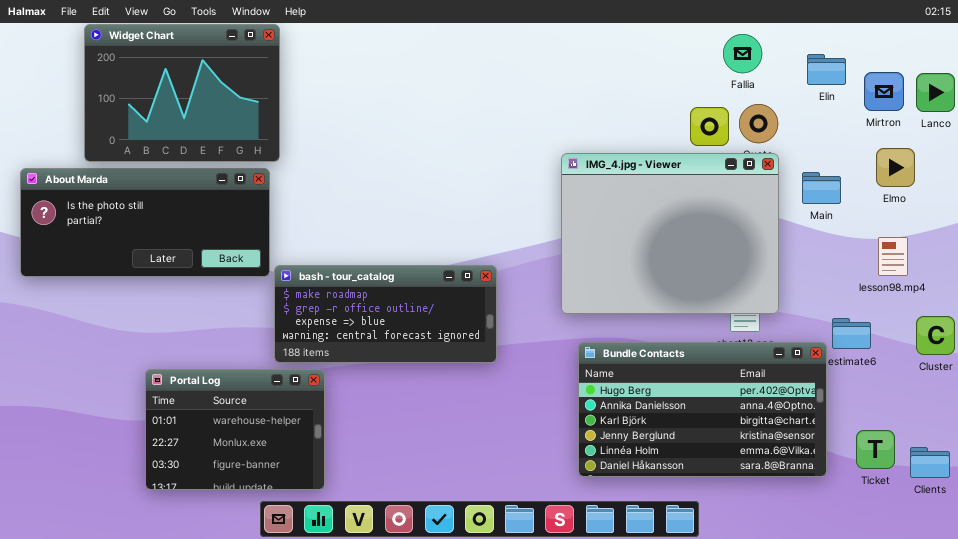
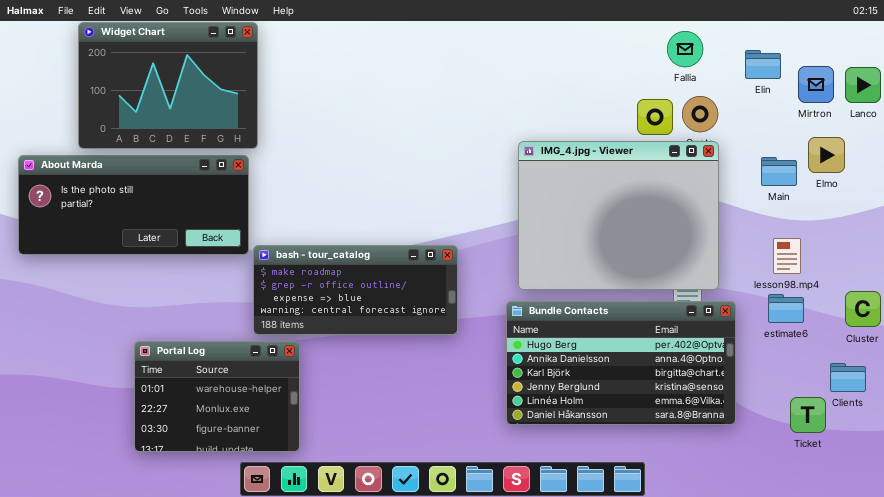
Main: [802,172,841,204] -> [761,157,797,186], moved
lesson98.mp4: [878,237,908,276] -> [773,238,801,274], moved
Bundle Contacts: [578,342,827,477] -> [506,301,736,425], moved
Clients: [910,447,950,478] -> [830,363,866,392], moved

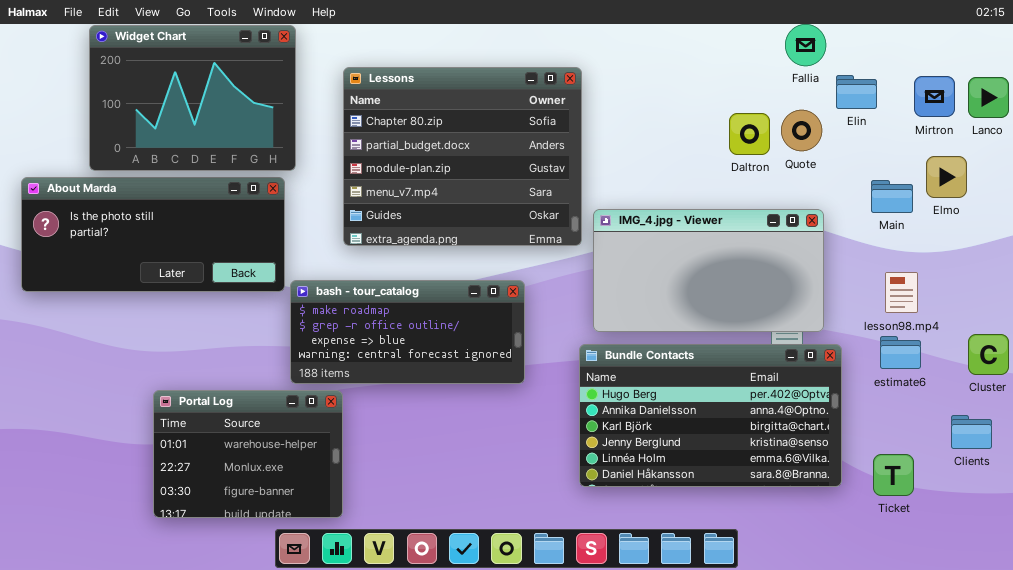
Fallia: [667,31,703,67] -> [785,24,826,66], moved
Elin: [745,50,781,79] -> [836,75,877,109], moved
Lessons: none -> [343,67,582,246], opened
IMG_4.jpg - Viewer: [518,141,719,290] -> [593,209,824,332], resized
Ticket: [790,397,826,433] -> [873,454,914,496], moved

